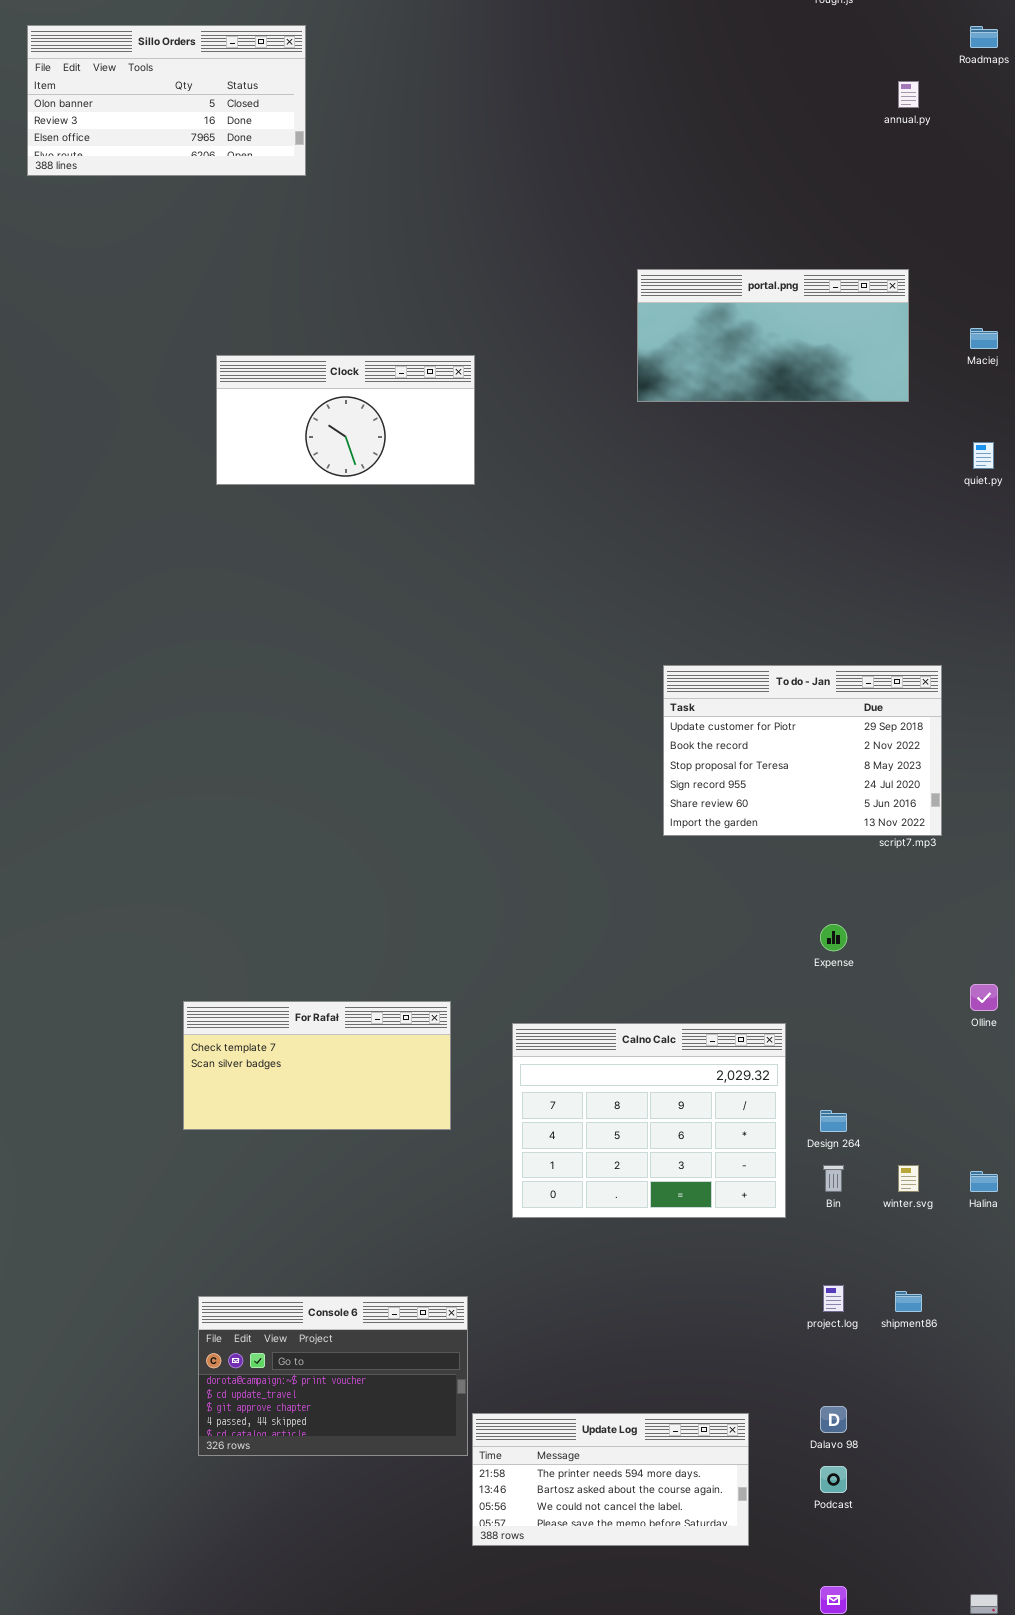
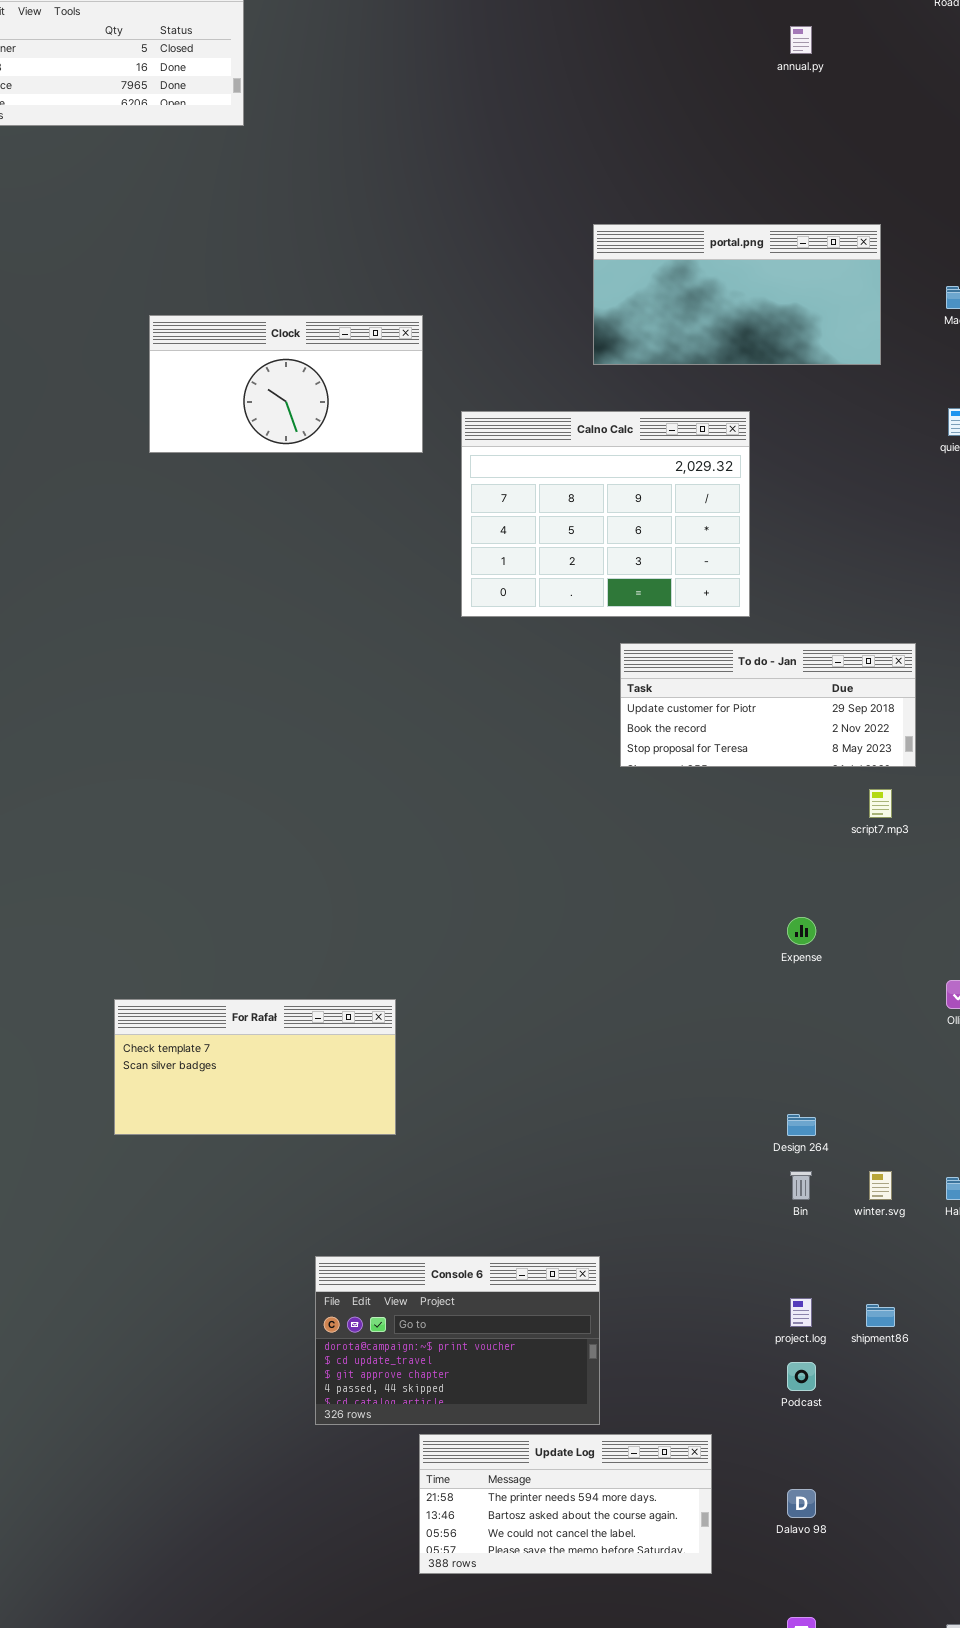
annual.py: [898,81,919,108] -> [790,26,812,54], moved
To do - Jan: [663,665,942,836] -> [620,643,916,767], resized
Calno Calc: [512,1023,786,1218] -> [461,411,750,617], moved
Console 6: [198,1296,468,1456] -> [315,1256,600,1425], moved
Dalavo 98: [820,1406,847,1433] -> [787,1489,816,1518], moved
Podcast: [820,1466,847,1493] -> [787,1362,816,1391], moved

